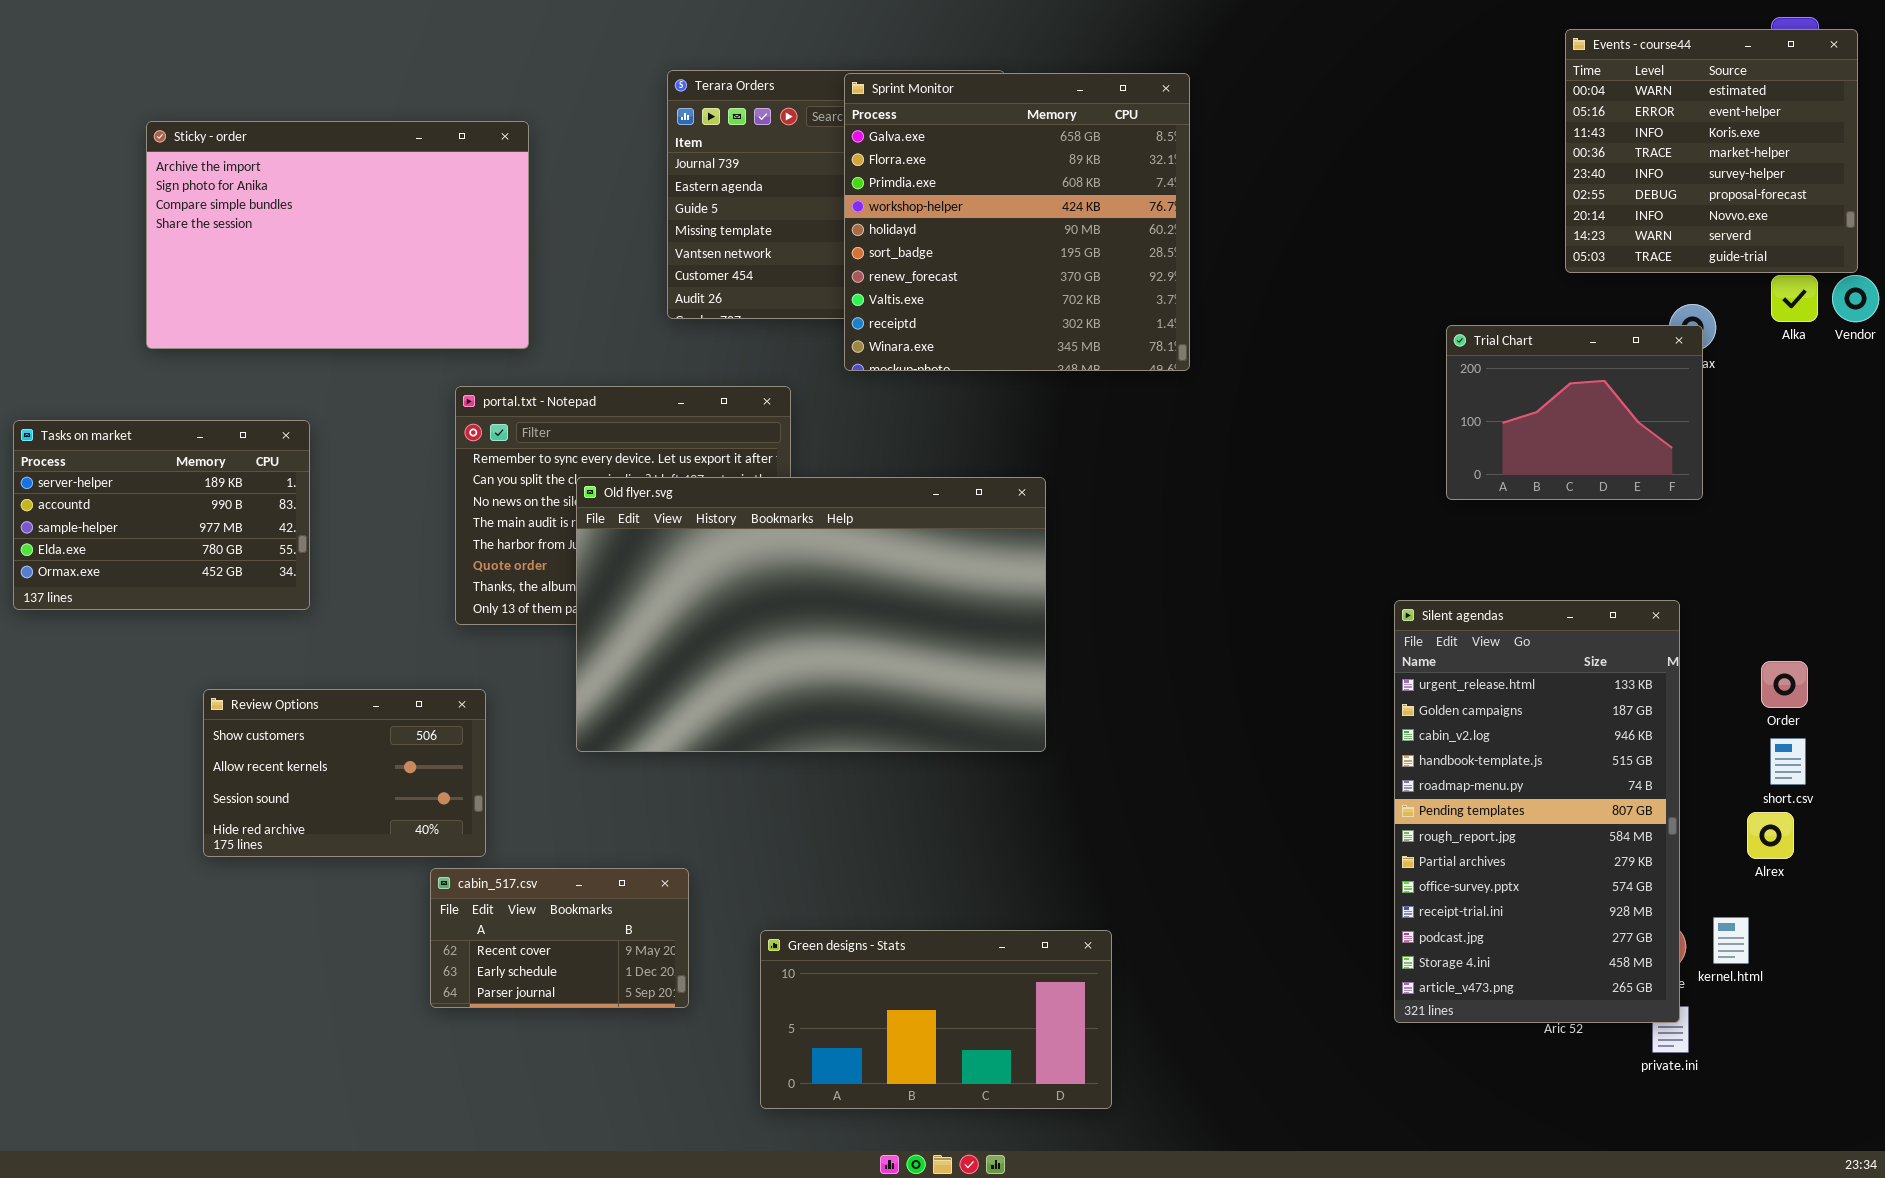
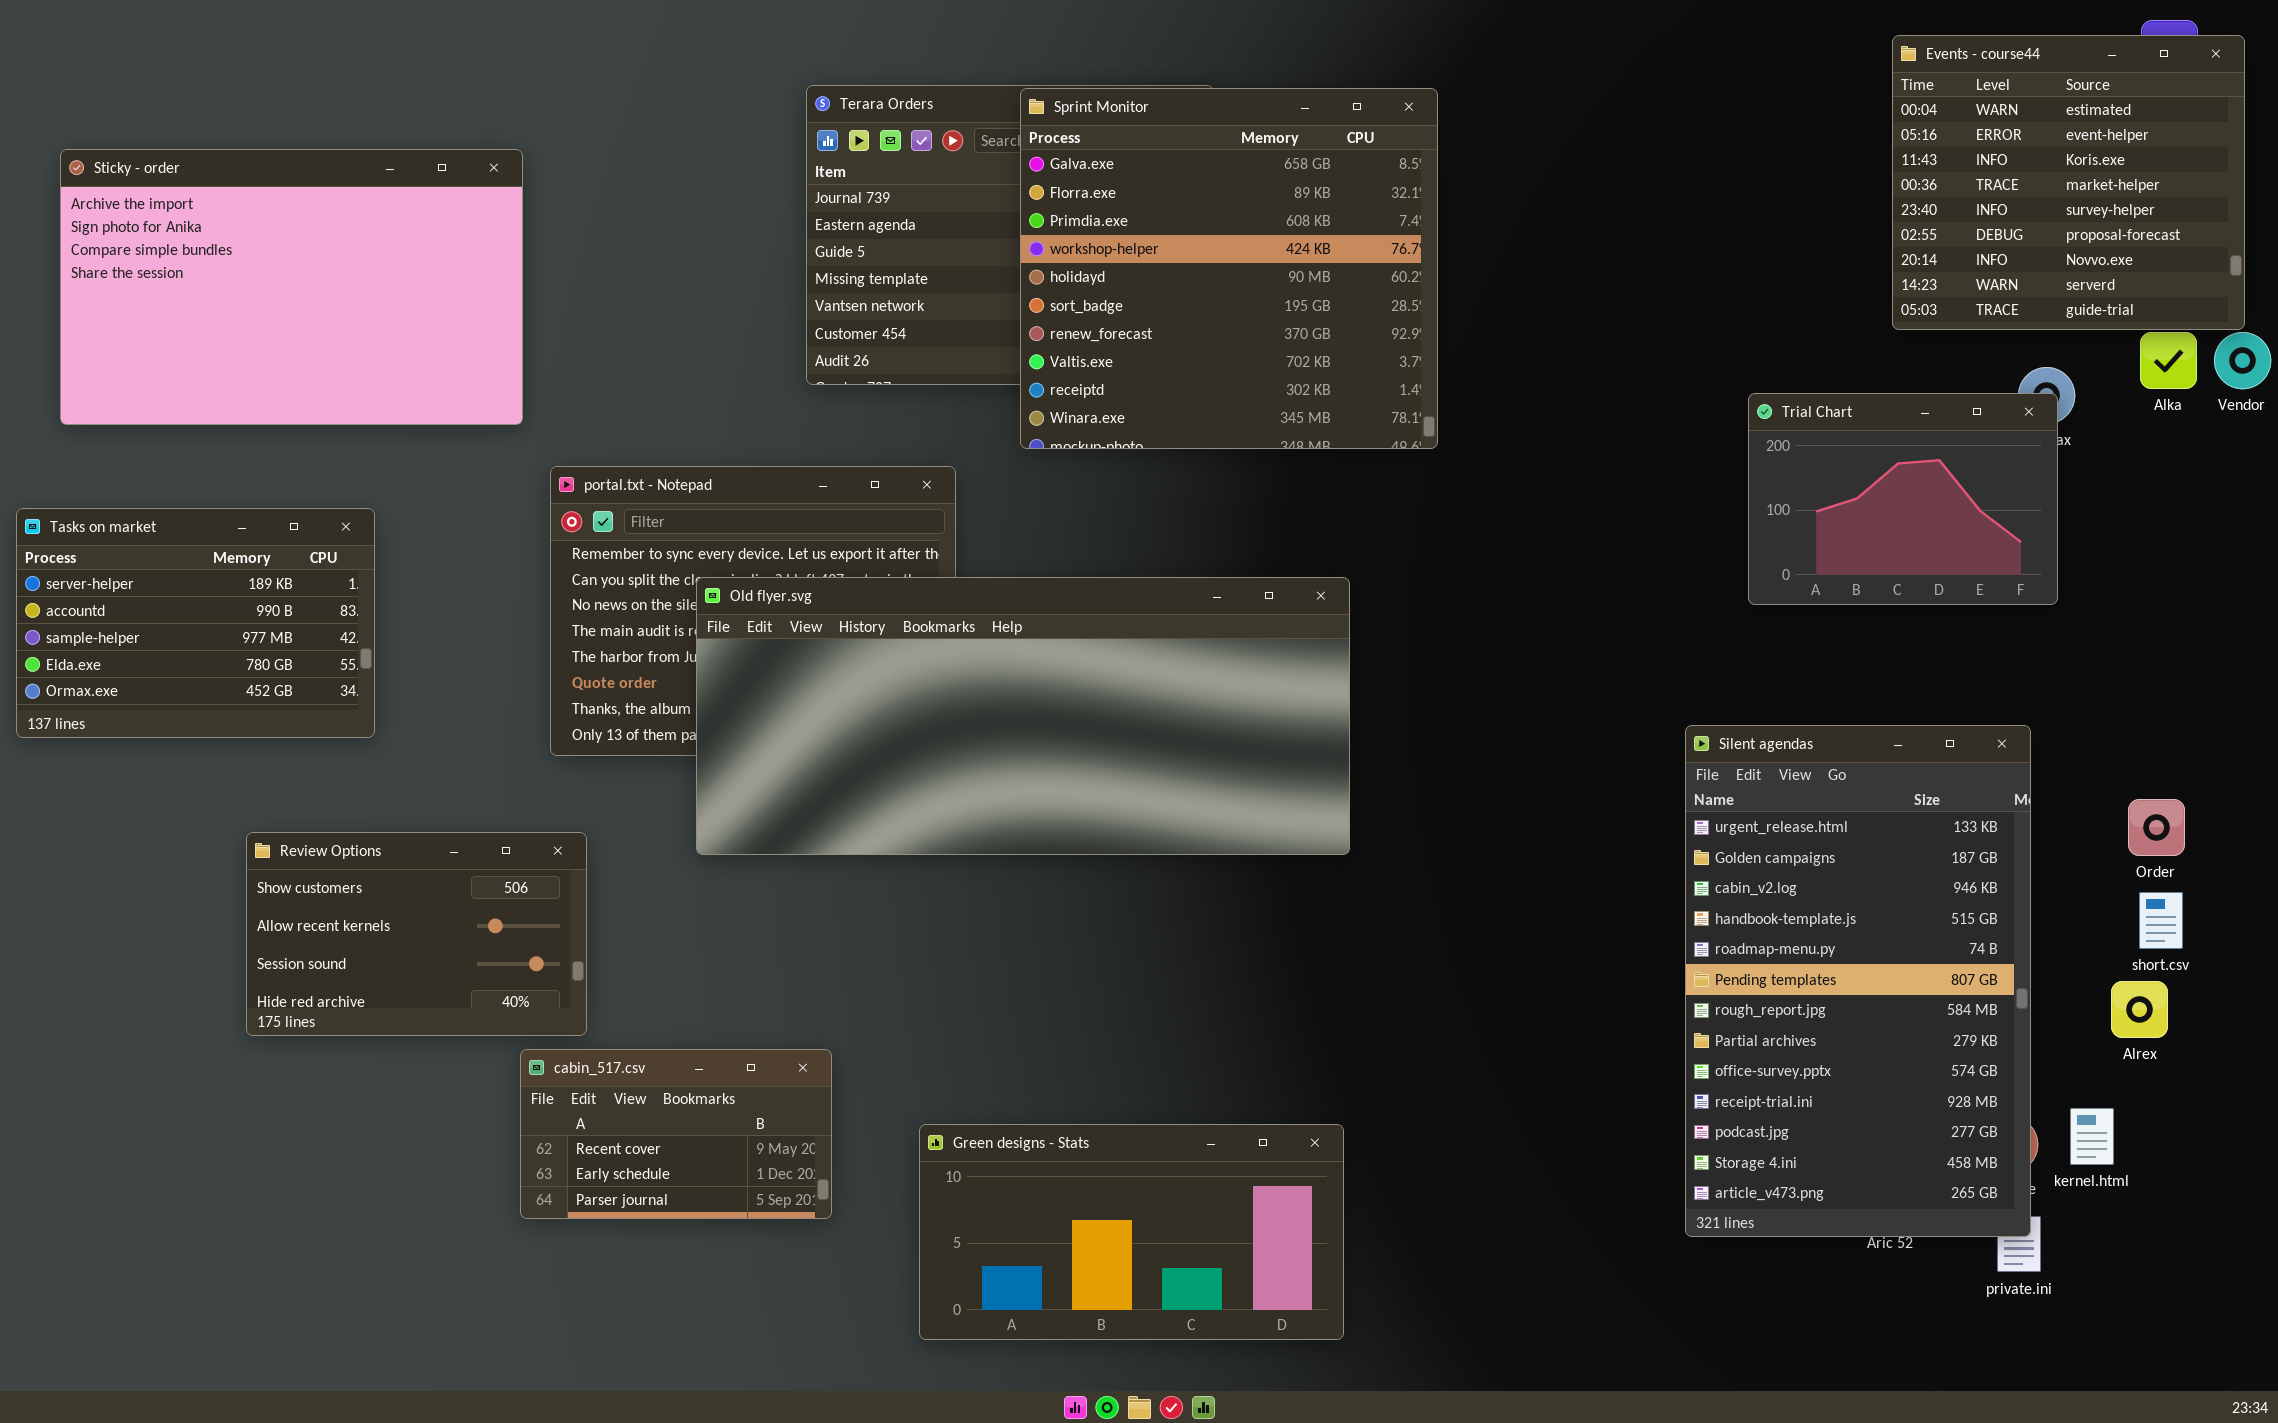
Sticky - order: [146,121,529,349] -> [60,149,523,425], moved
Old flyer.svg: [576,477,1046,752] -> [696,577,1350,855], resized

